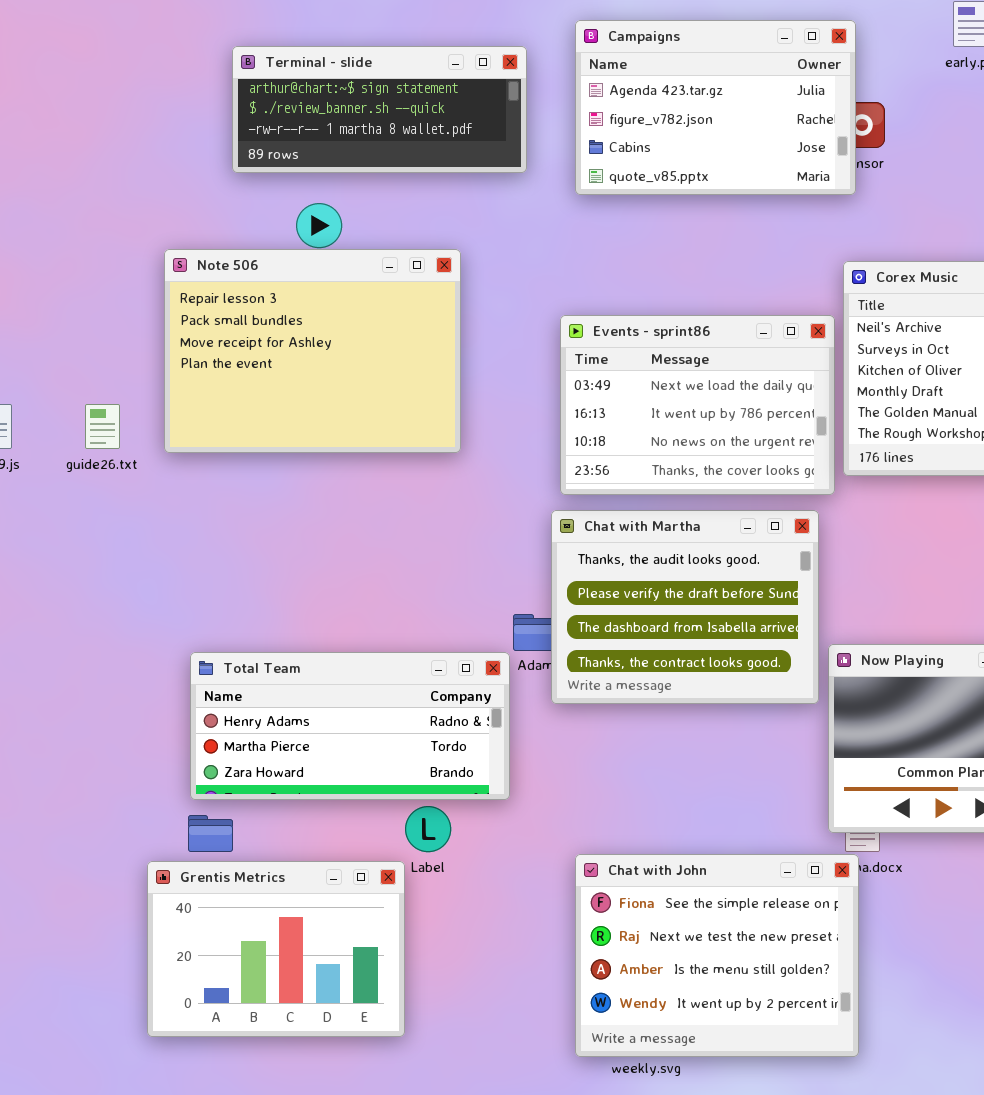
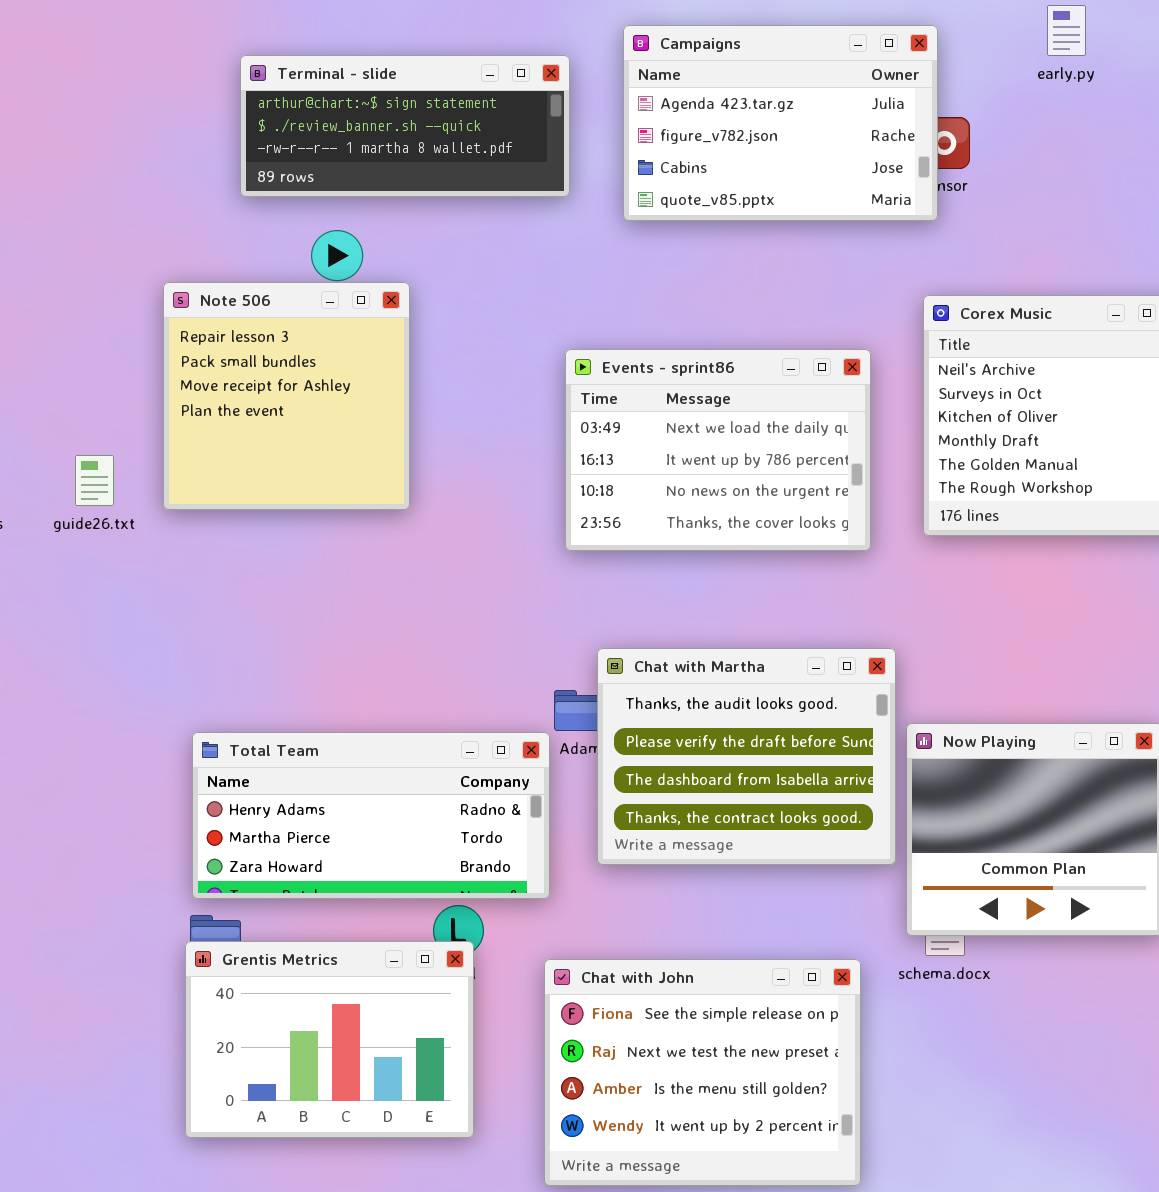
Note 506: [164,249,461,453] -> [163,282,410,510], resized
Events - sprint86: [560,315,835,495] -> [565,349,871,551], moved
Chat with Martha: [551,510,819,704] -> [597,648,896,865], moved
Chat with John: [575,854,859,1057] -> [544,959,861,1186], moved
Grentis Metrics: [147,861,405,1037] -> [185,941,474,1138], moved

